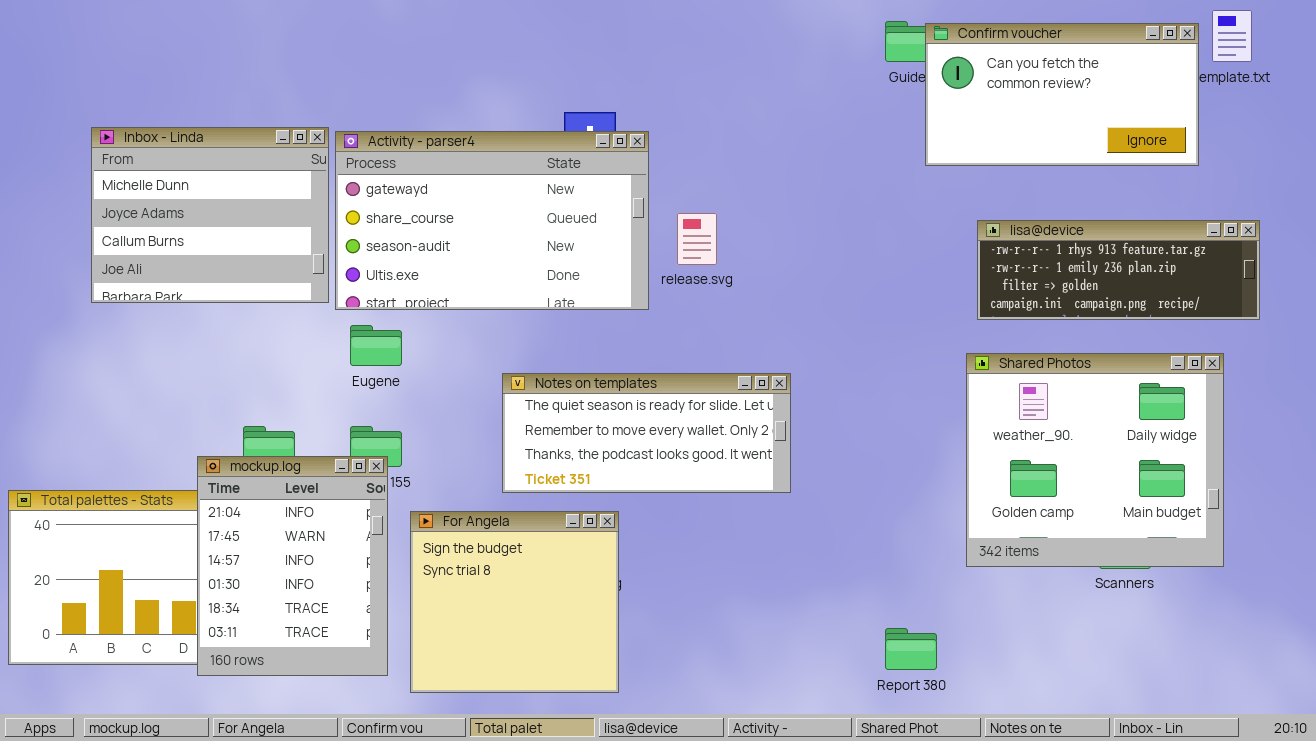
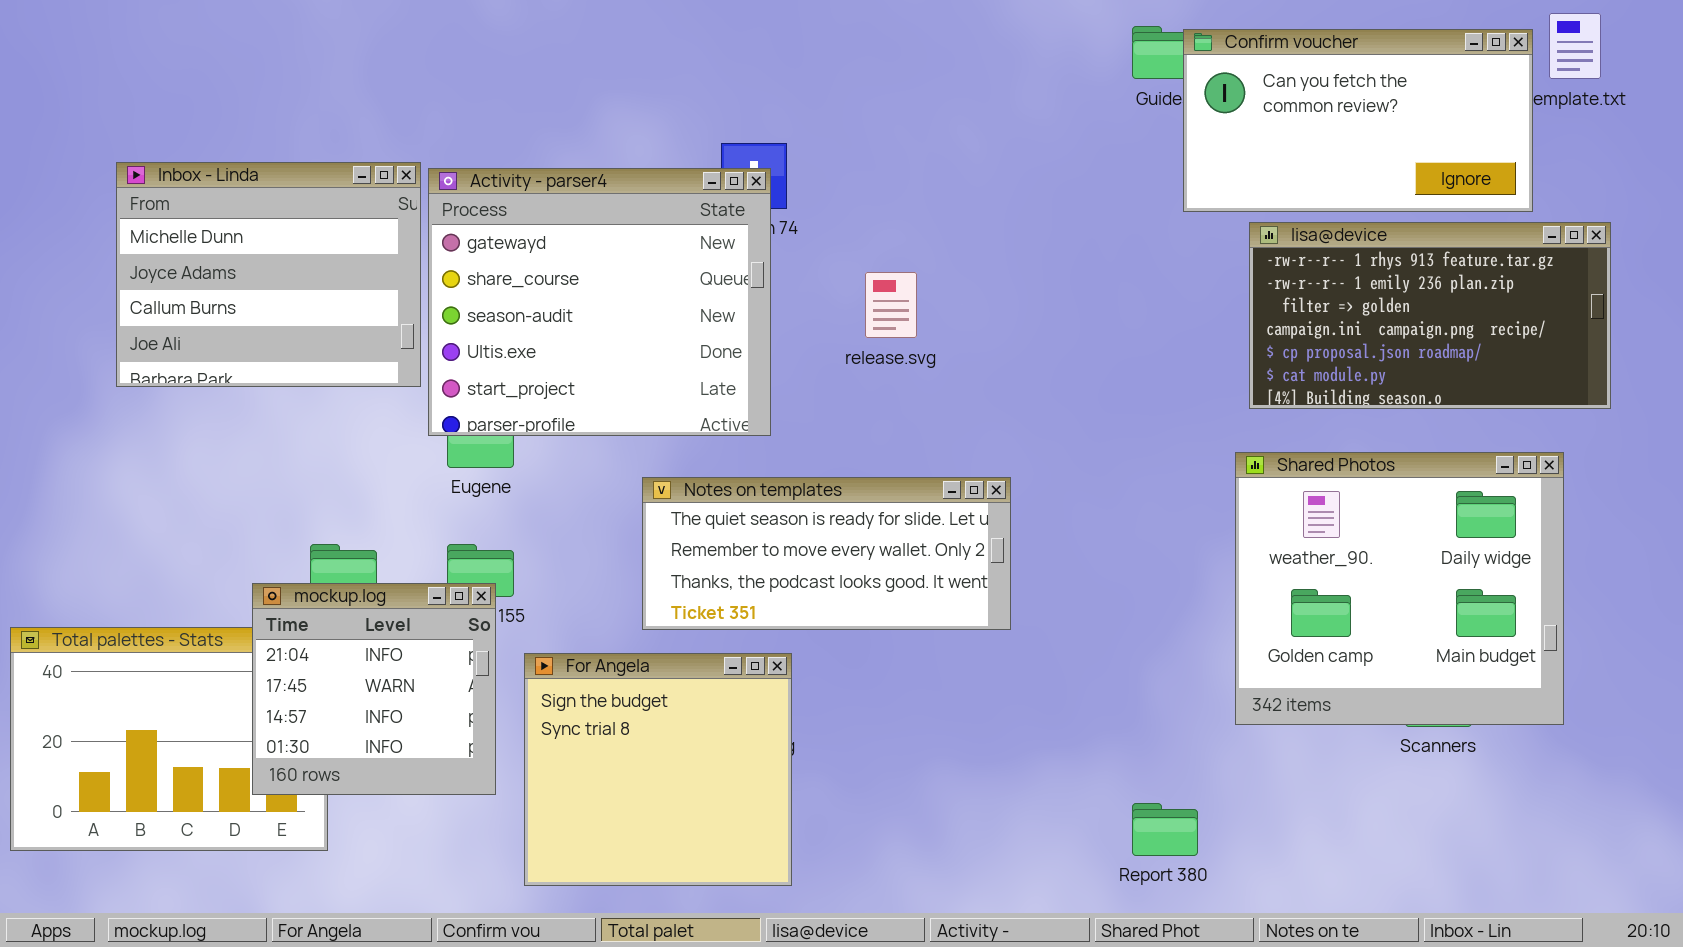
Activity - parser4: [335,131,649,310] -> [428,168,771,436], resized
lisa@device: [977,220,1260,320] -> [1249,222,1611,409], resized
mockup.log: [197,456,388,676] -> [252,583,496,795], resized

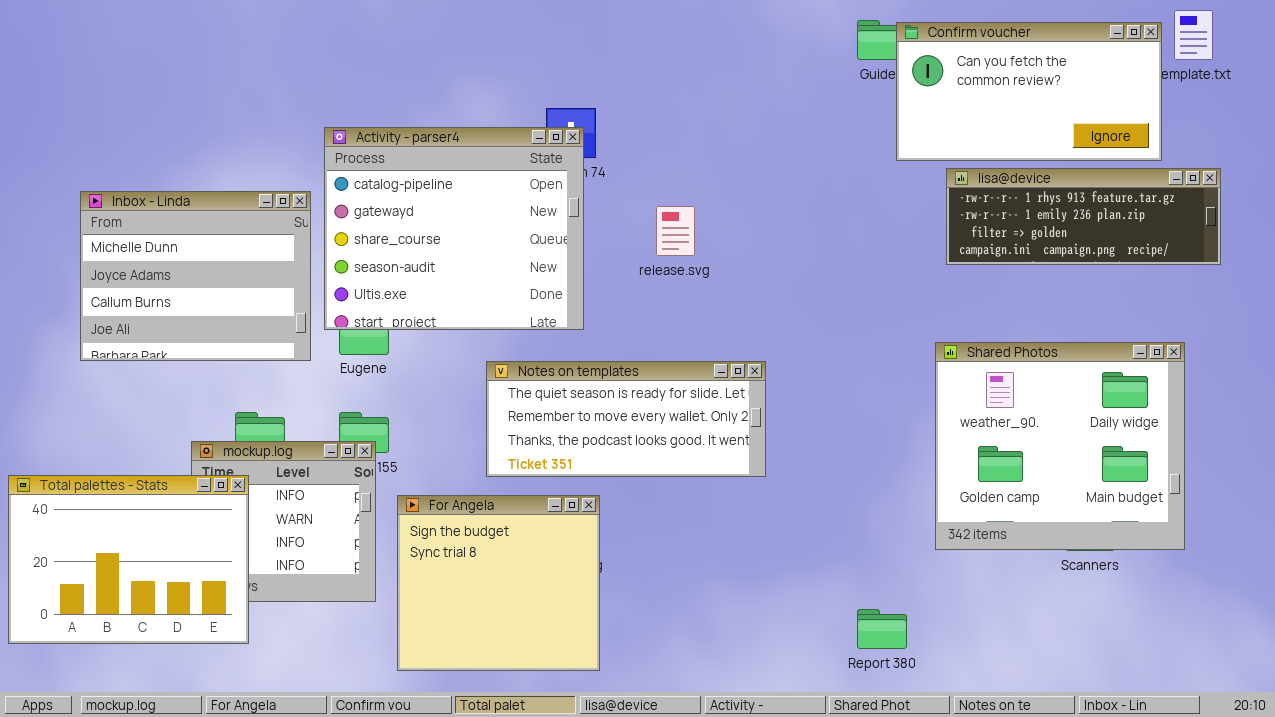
Inbox - Linda: [116,162,421,387] -> [80,191,311,361], moved
Activity - parser4: [428,168,771,436] -> [324,127,584,330], scrolled up 1 row
lisa@device: [1249,222,1611,409] -> [946,168,1221,265], resized
Total palettes - Stats: [10,627,328,851] -> [8,475,249,644], raised

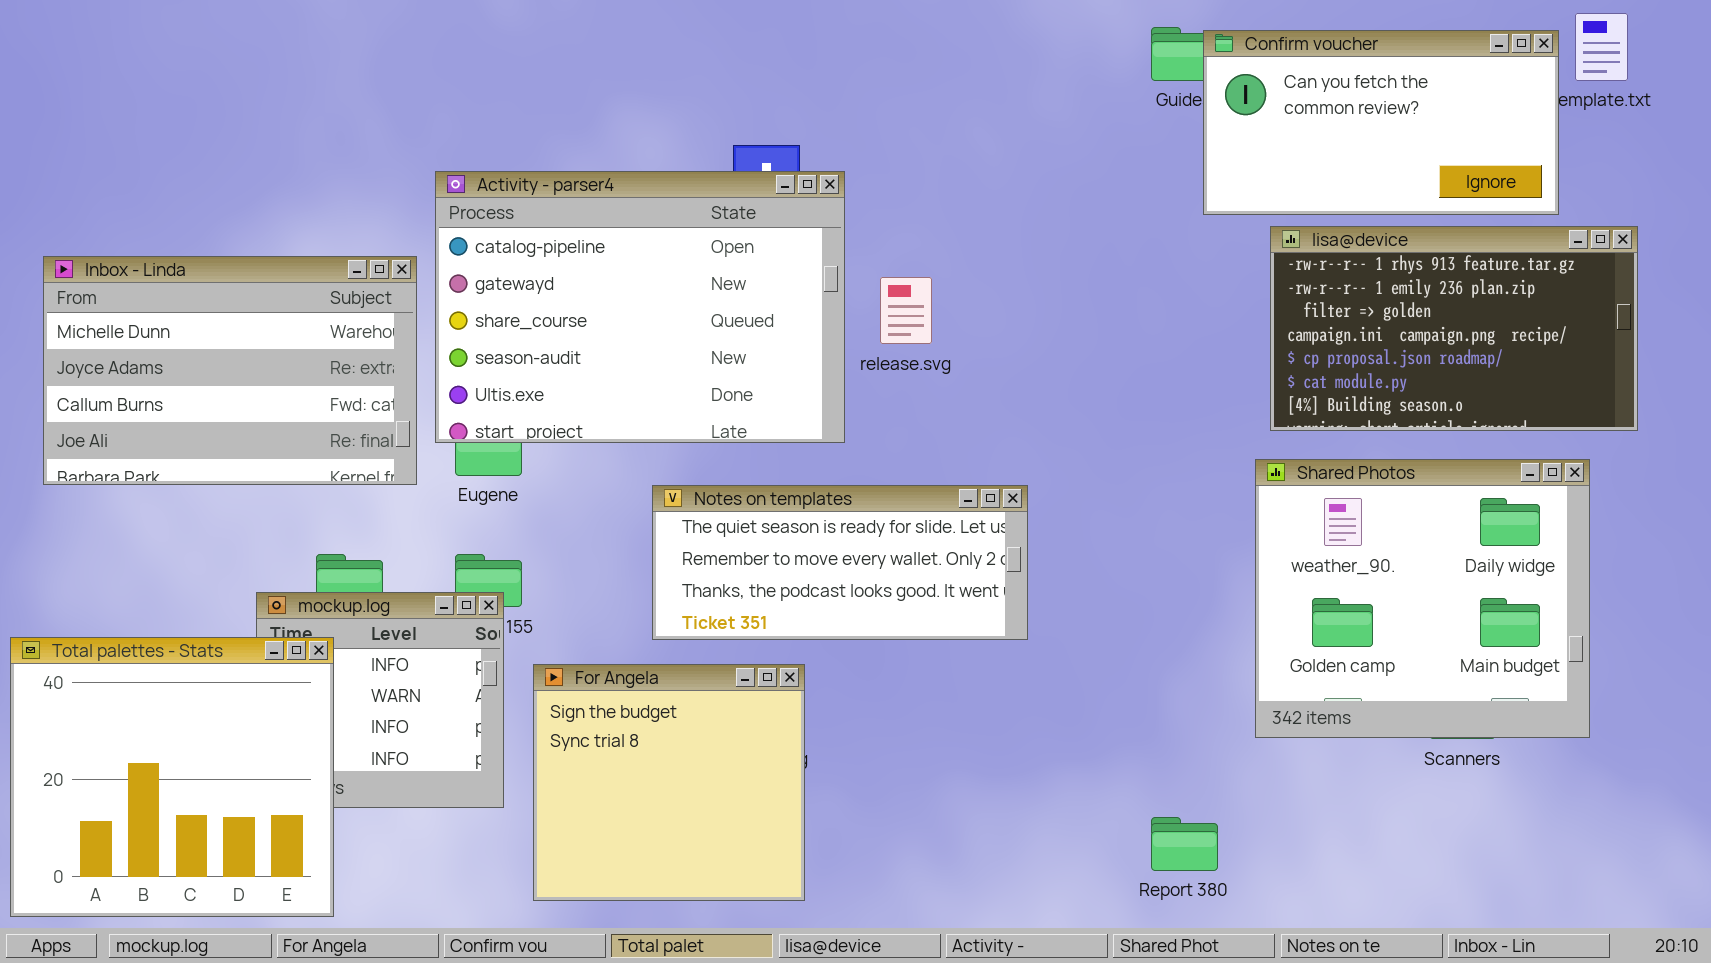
Activity - parser4: [324,127,584,330] -> [435,171,845,443], resized
lisa@device: [946,168,1221,265] -> [1270,226,1638,431], resized
Inbox - Linda: [80,191,311,361] -> [43,256,417,485], resized
Total palettes - Stats: [8,475,249,644] -> [10,637,334,917], resized

